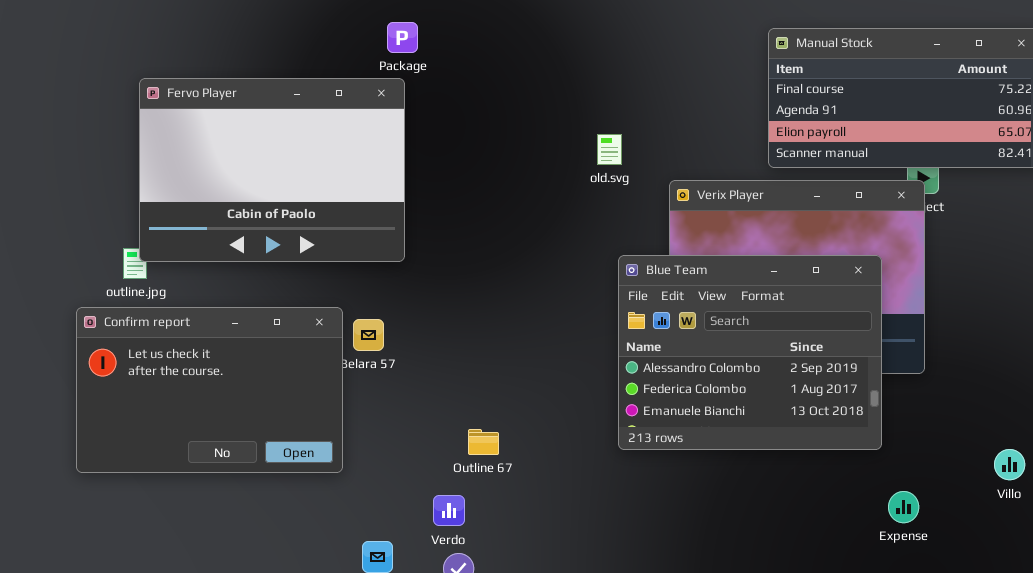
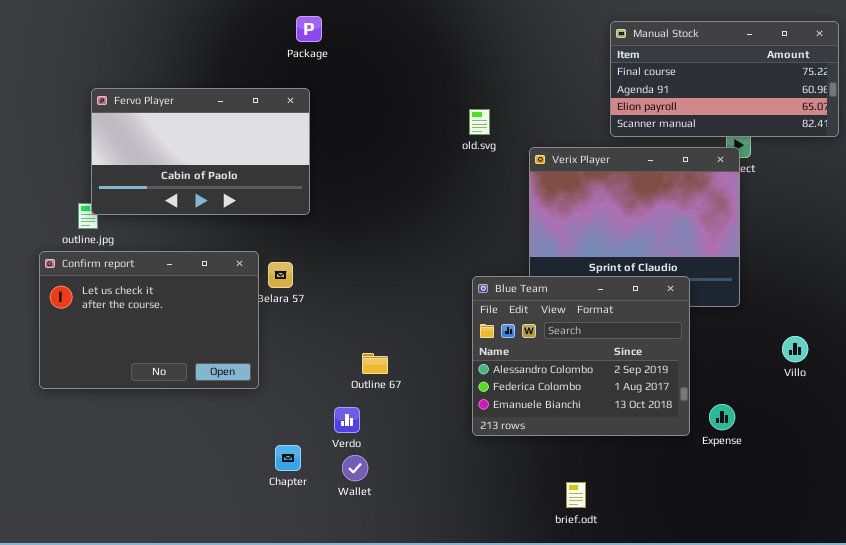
Fervo Player: [139,78,405,262] -> [91,88,310,215], resized
Blue Team: [618,255,882,450] -> [472,276,690,436], moved
Villo: [994,449,1025,480] -> [782,336,808,362], moved

